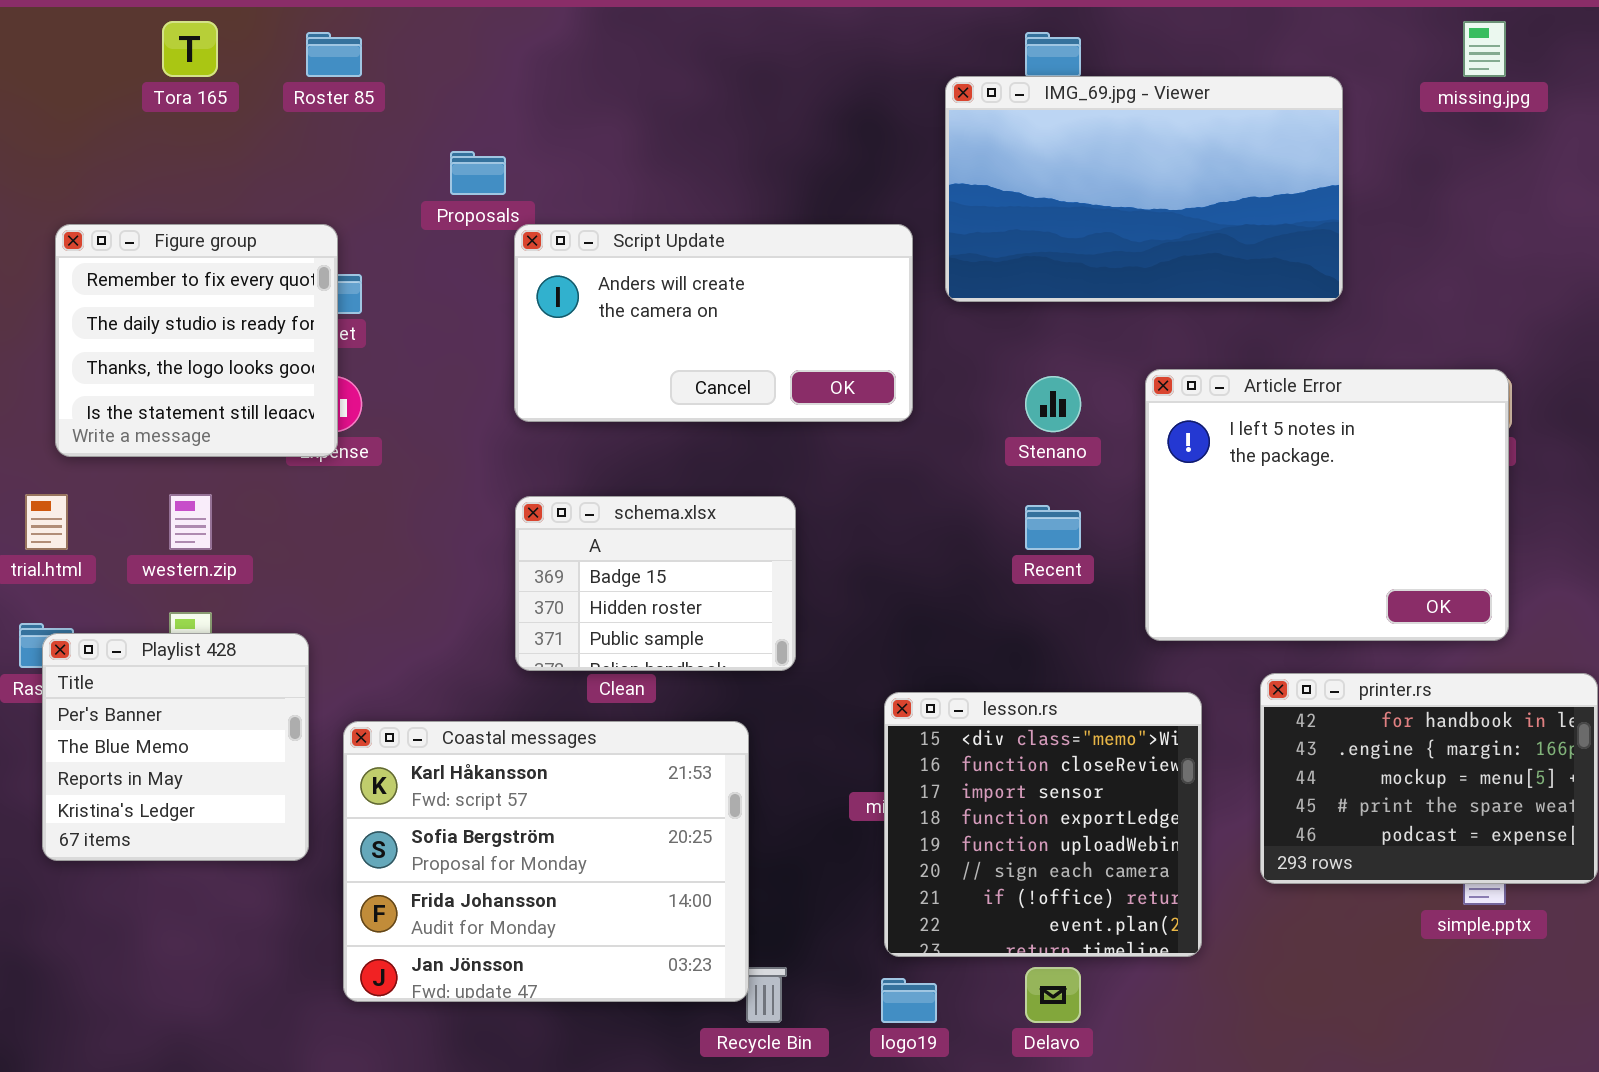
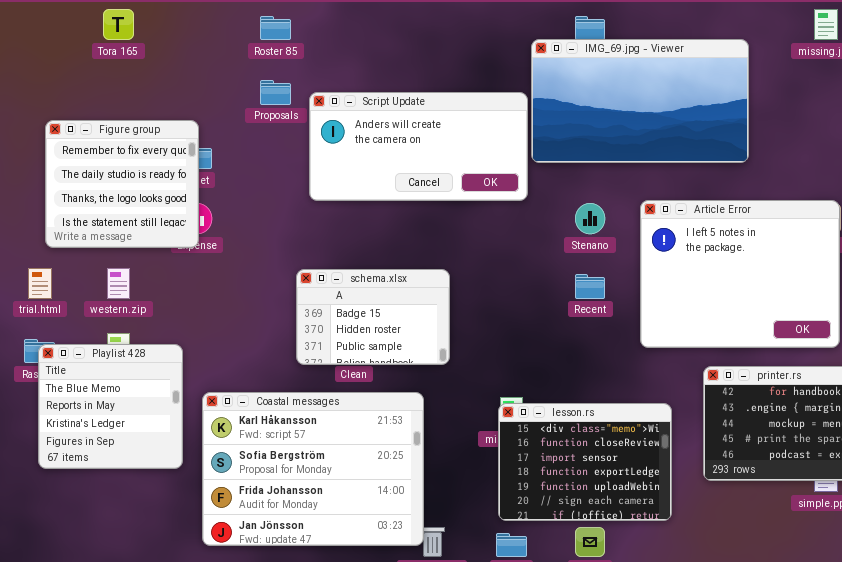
Roster 85: [306,32,362,77] -> [260,16,291,40], moved
Script Update: [514,224,913,422] -> [309,92,528,201], moved
Playlist 428: [42,633,309,861] -> [38,344,183,469], scrolled down 1 row
lesson.rs: [884,692,1202,957] -> [498,403,672,521], resized

